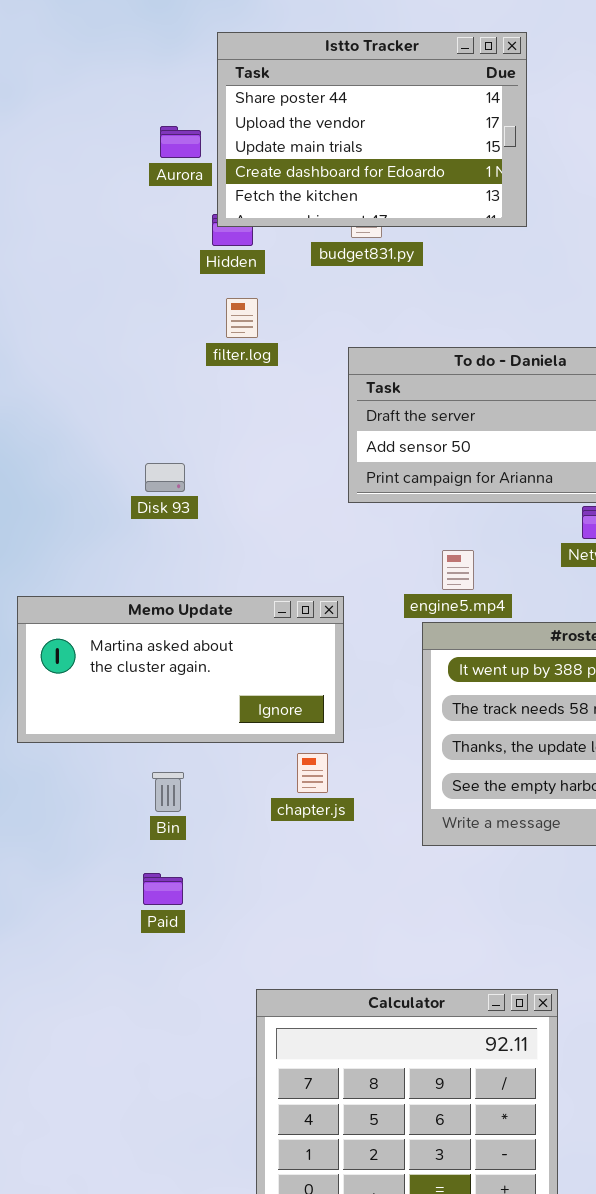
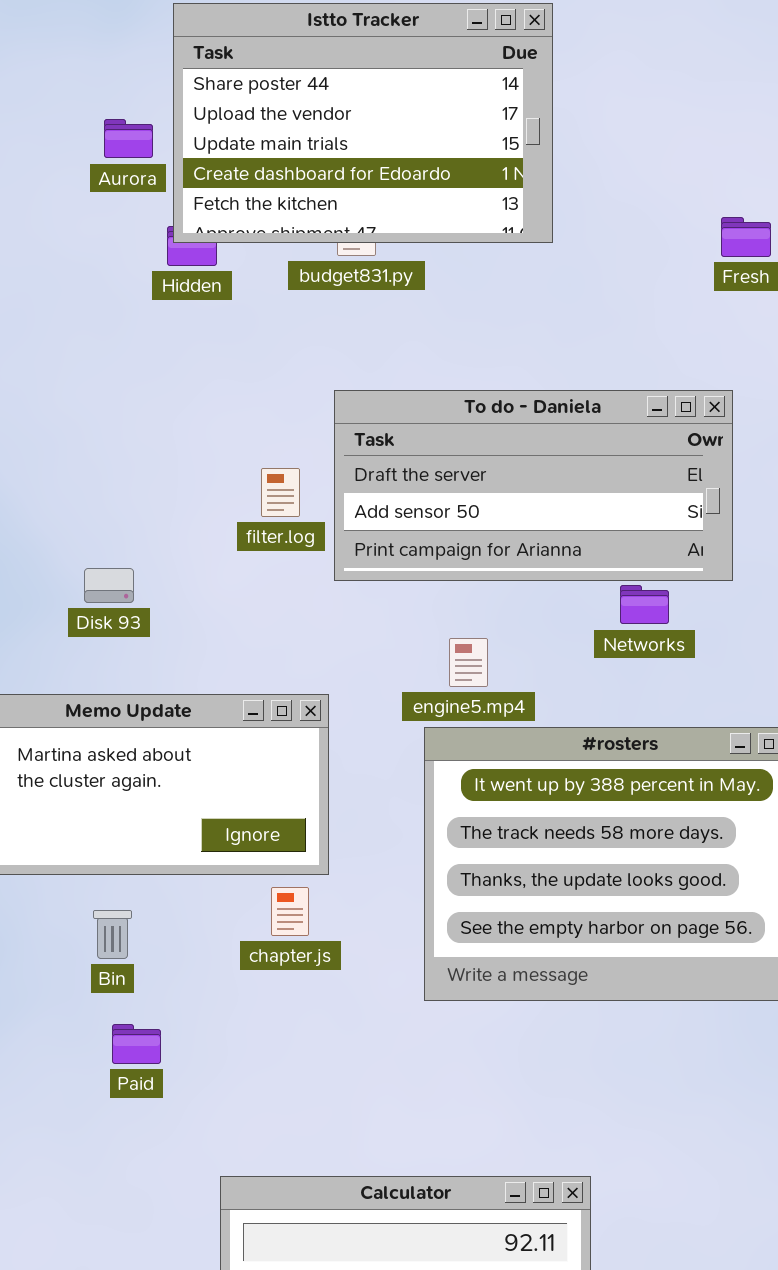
filter.log: [226,298,258,338] -> [261,468,300,517], moved
Disk 93: [145,463,185,492] -> [84,568,134,603], moved
Paid: [143,873,183,905] -> [112,1024,161,1064], moved

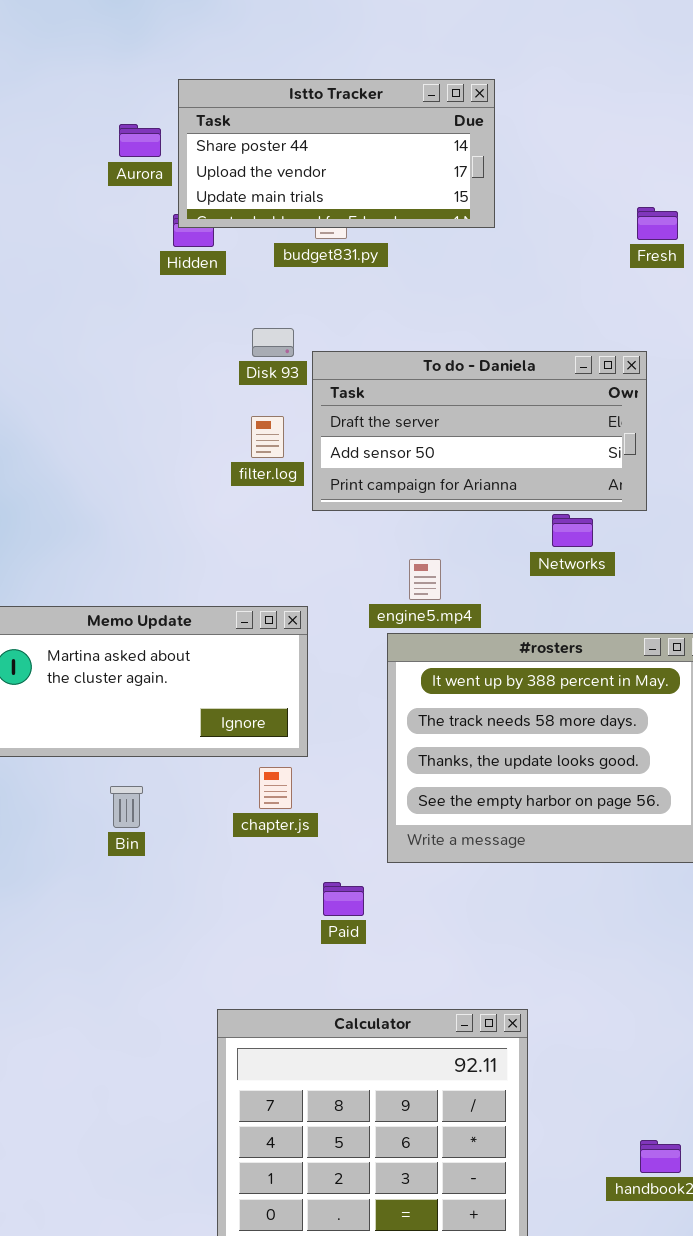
Istto Tracker: [173,3,553,243] -> [178,79,495,228], resized
Disk 93: [84,568,134,603] -> [252,328,294,357], moved
Paid: [112,1024,161,1064] -> [323,882,364,916], moved

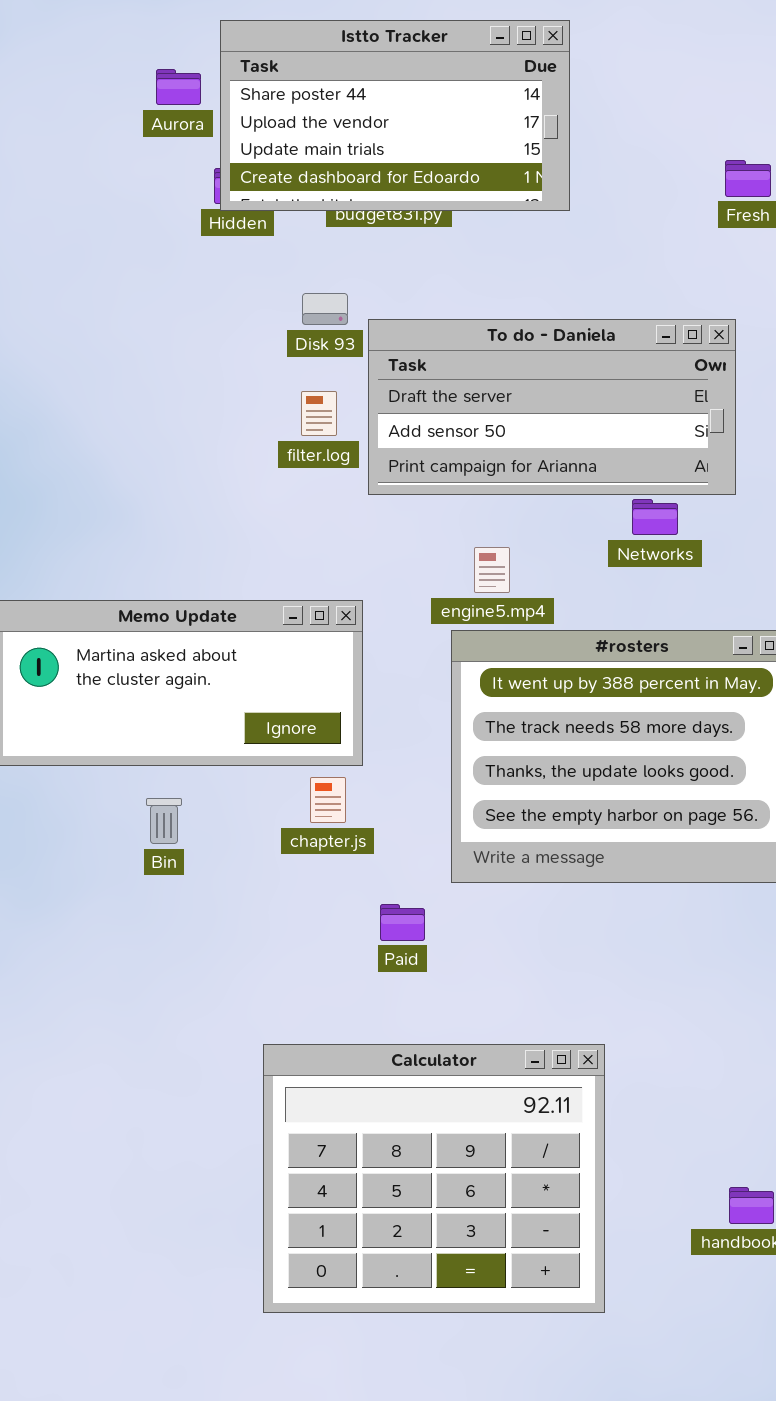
Istto Tracker: [178,79,495,228] -> [220,20,570,211], resized

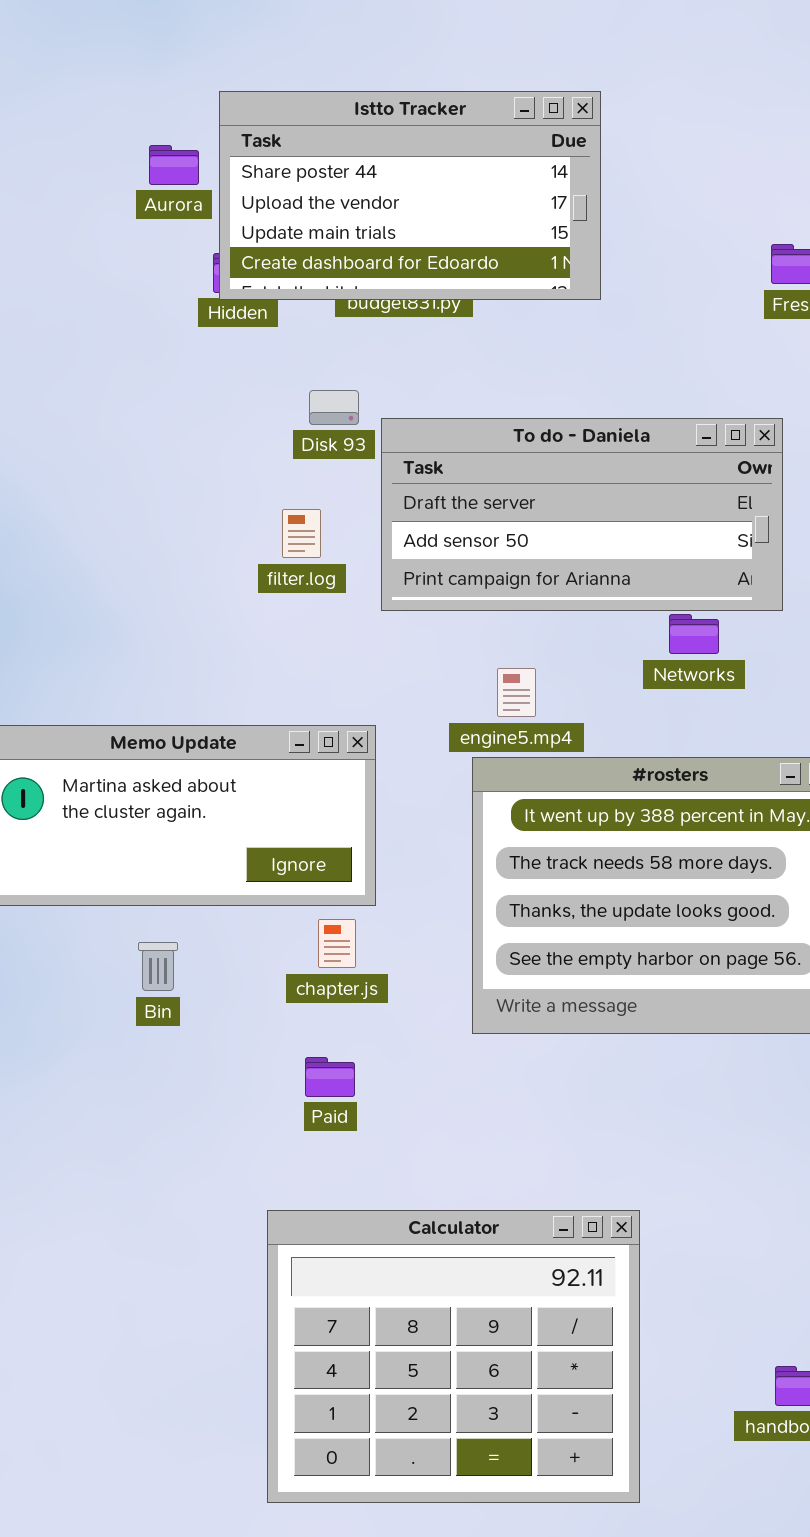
filter.log: [301,391,337,436] -> [282,509,321,558], moved
Paid: [380,904,425,941] -> [305,1057,355,1097], moved

